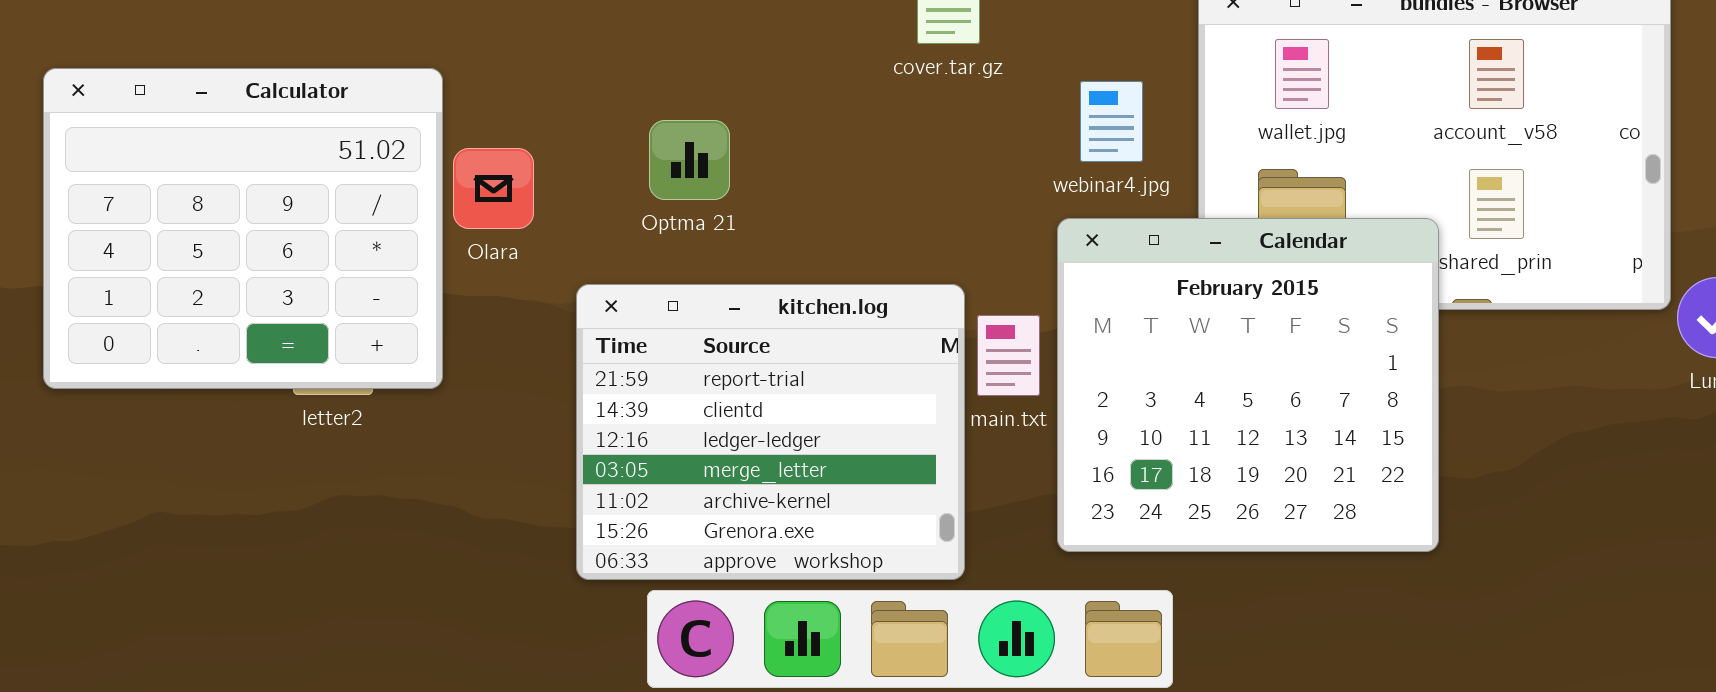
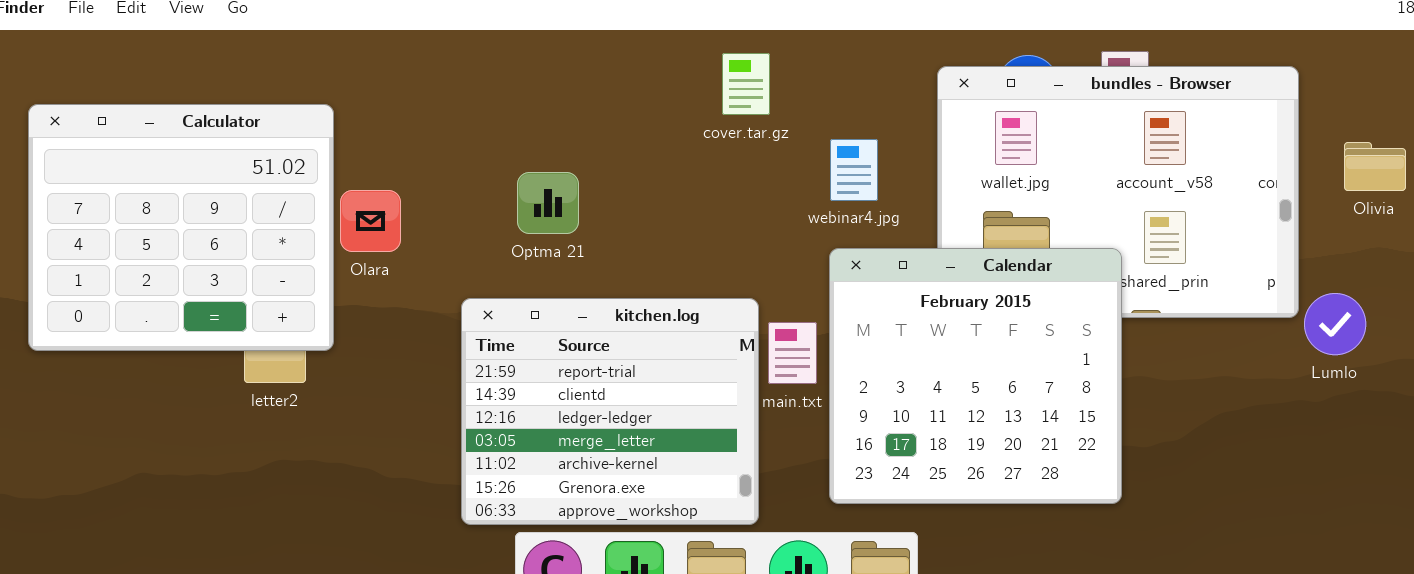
Calculator: [43,68,443,389] -> [28,104,334,351], moved
webinar4.jpg: [1080,81,1143,162] -> [830,139,878,201], moved
Olara: [453,148,534,229] -> [340,190,401,252], moved

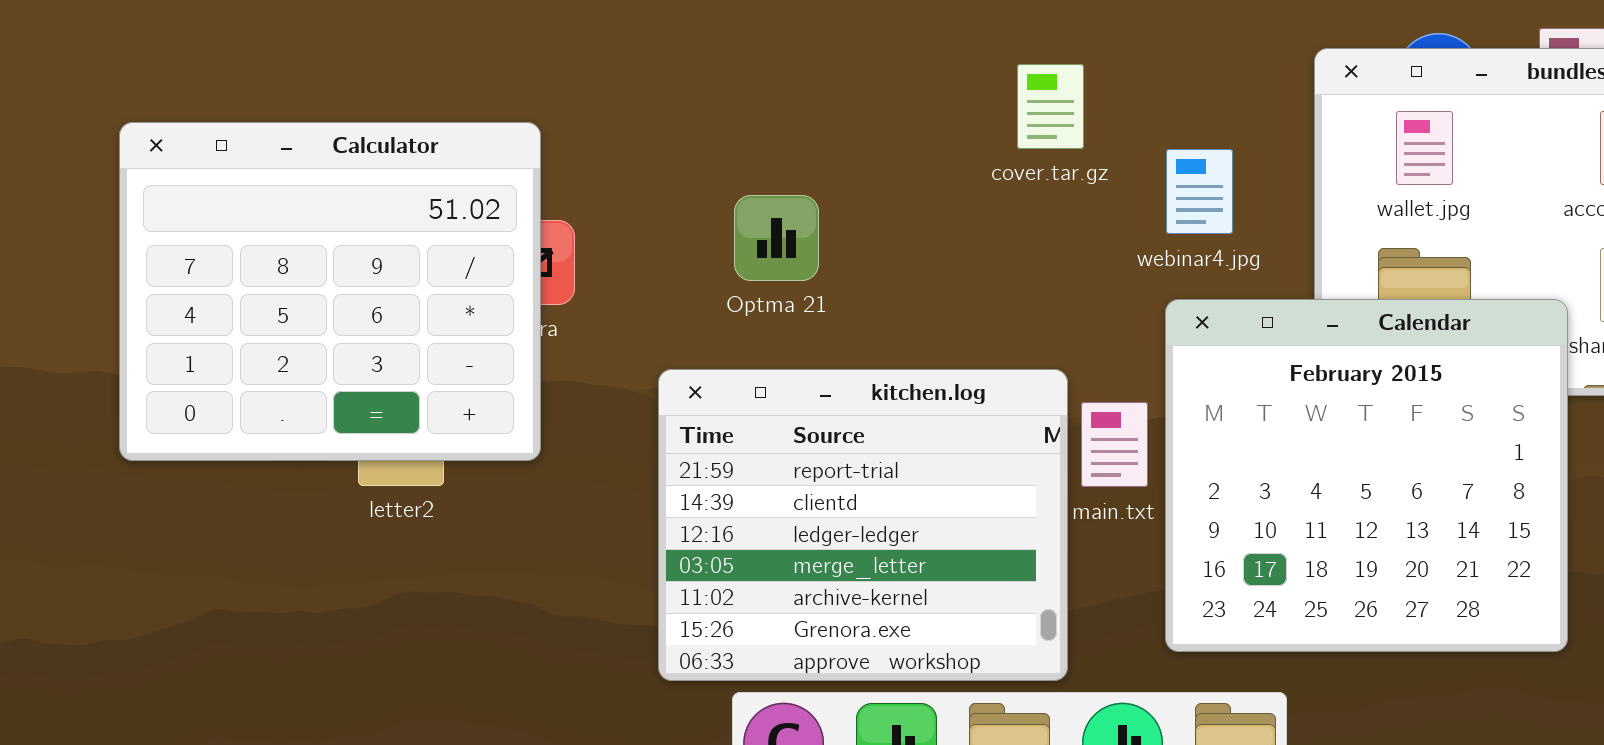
cover.tar.gz: [722,53,770,115] -> [1017,64,1084,149], moved
Calculator: [28,104,334,351] -> [119,122,541,461], moved

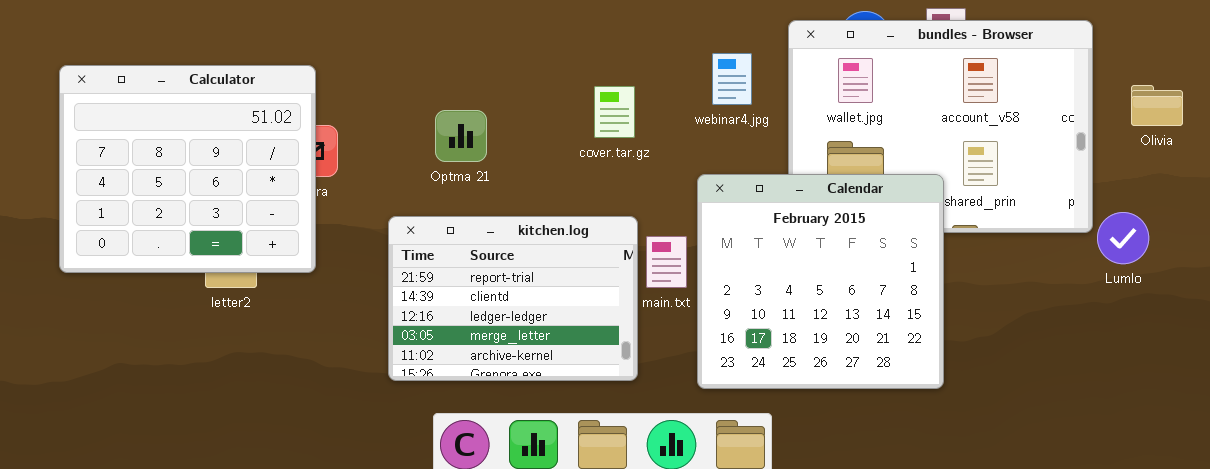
cover.tar.gz: [1017,64,1084,149] -> [594,86,635,138], moved
webinar4.jpg: [1166,149,1233,234] -> [712,53,752,105], moved
kitchen.log: [658,369,1068,681] -> [388,216,638,381], resized

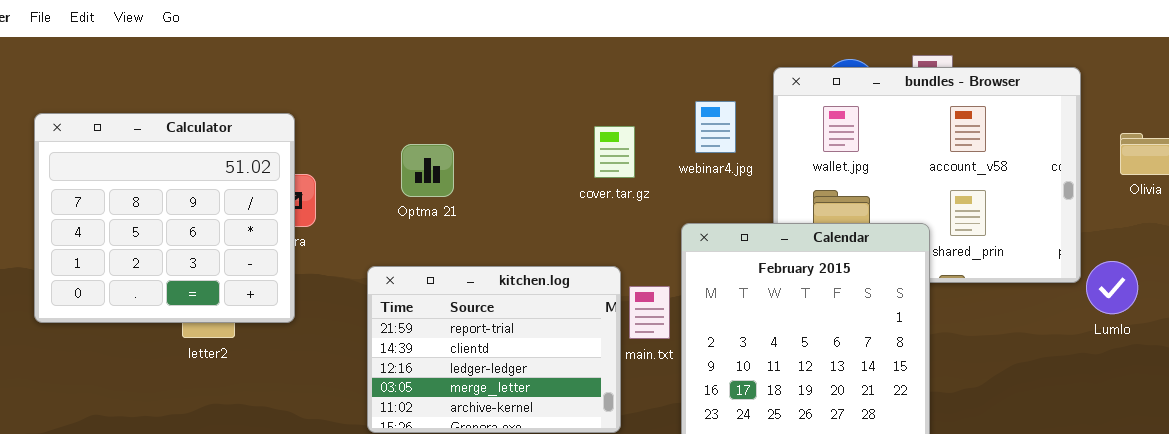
cover.tar.gz: [594,86,635,138] -> [594,126,635,178], moved
Optma 21: [435,110,487,162] -> [401,144,454,197], moved

